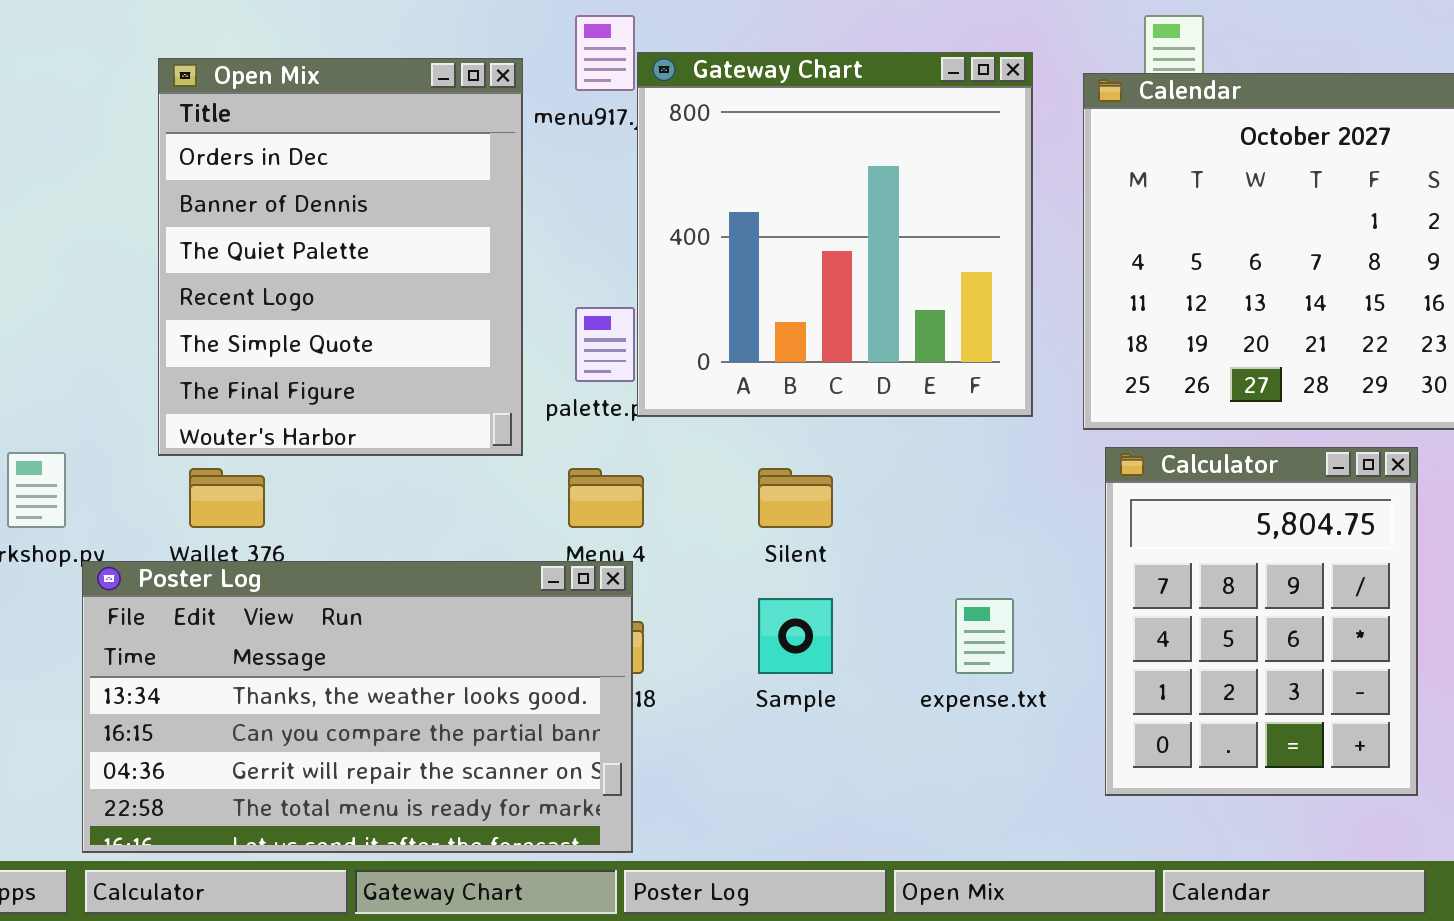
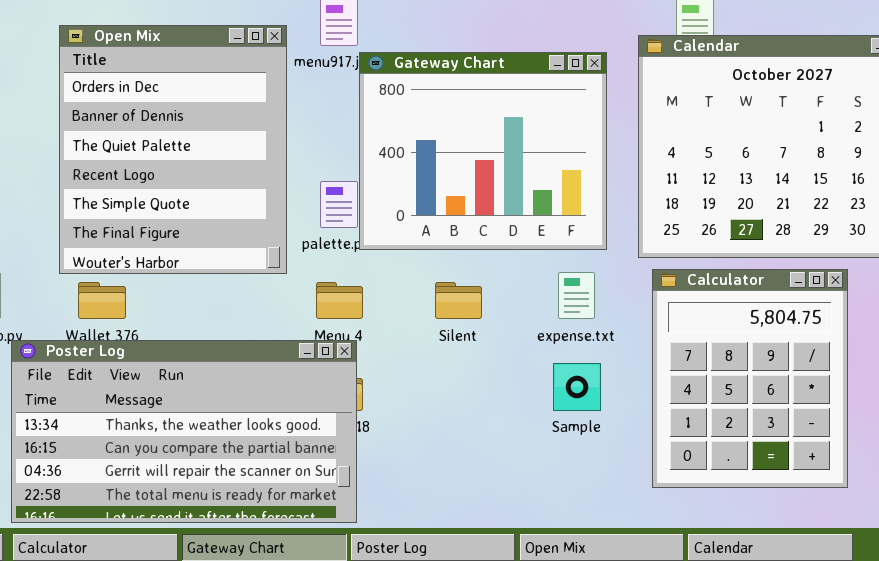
Gateway Chart: [637,52,1033,417] -> [359,52,607,250], resized
Sample: [758,598,833,674] -> [553,363,601,411], moved
expense.txt: [955,598,1014,674] -> [558,272,595,319], moved

